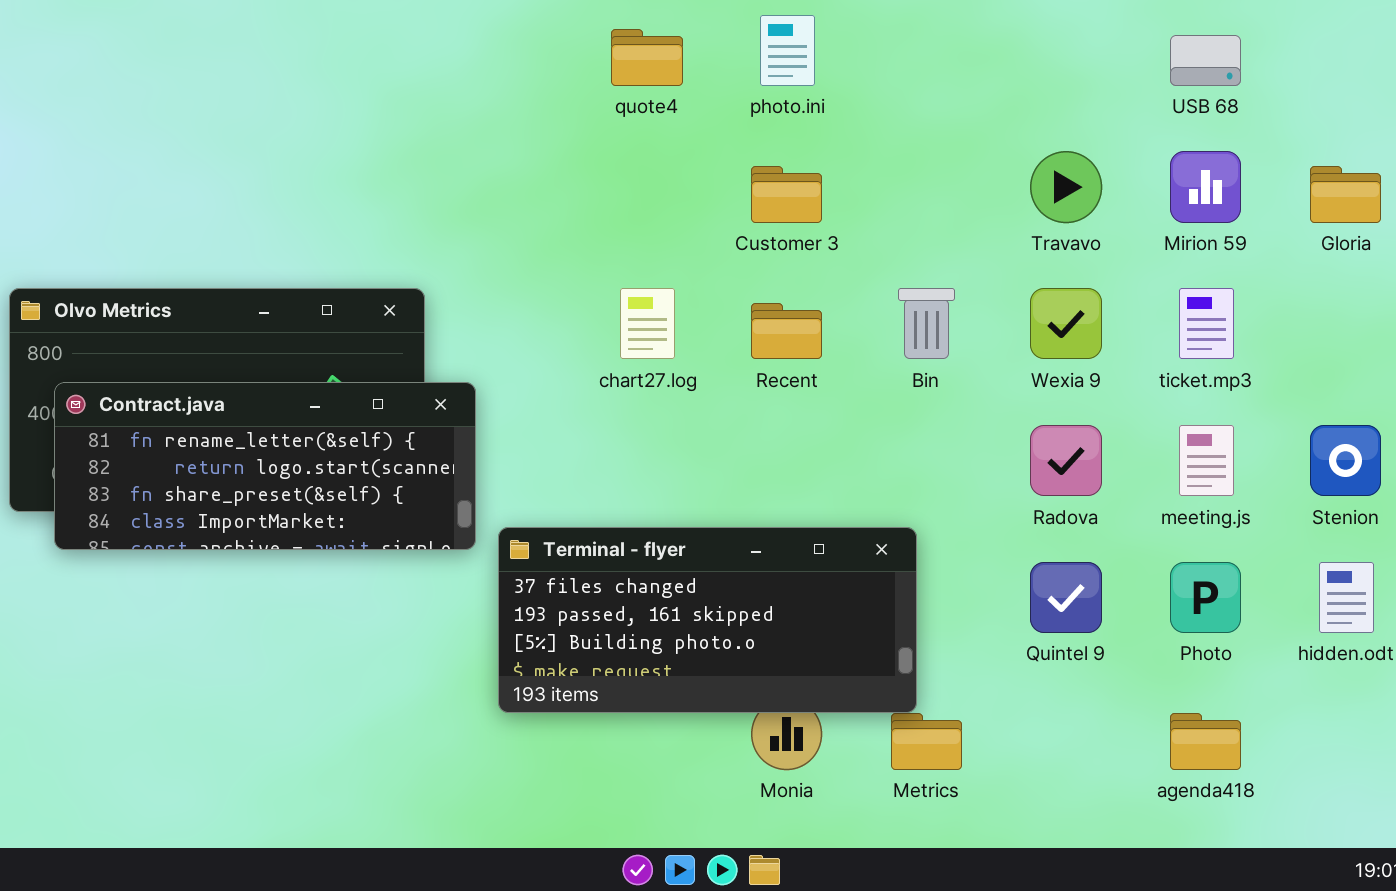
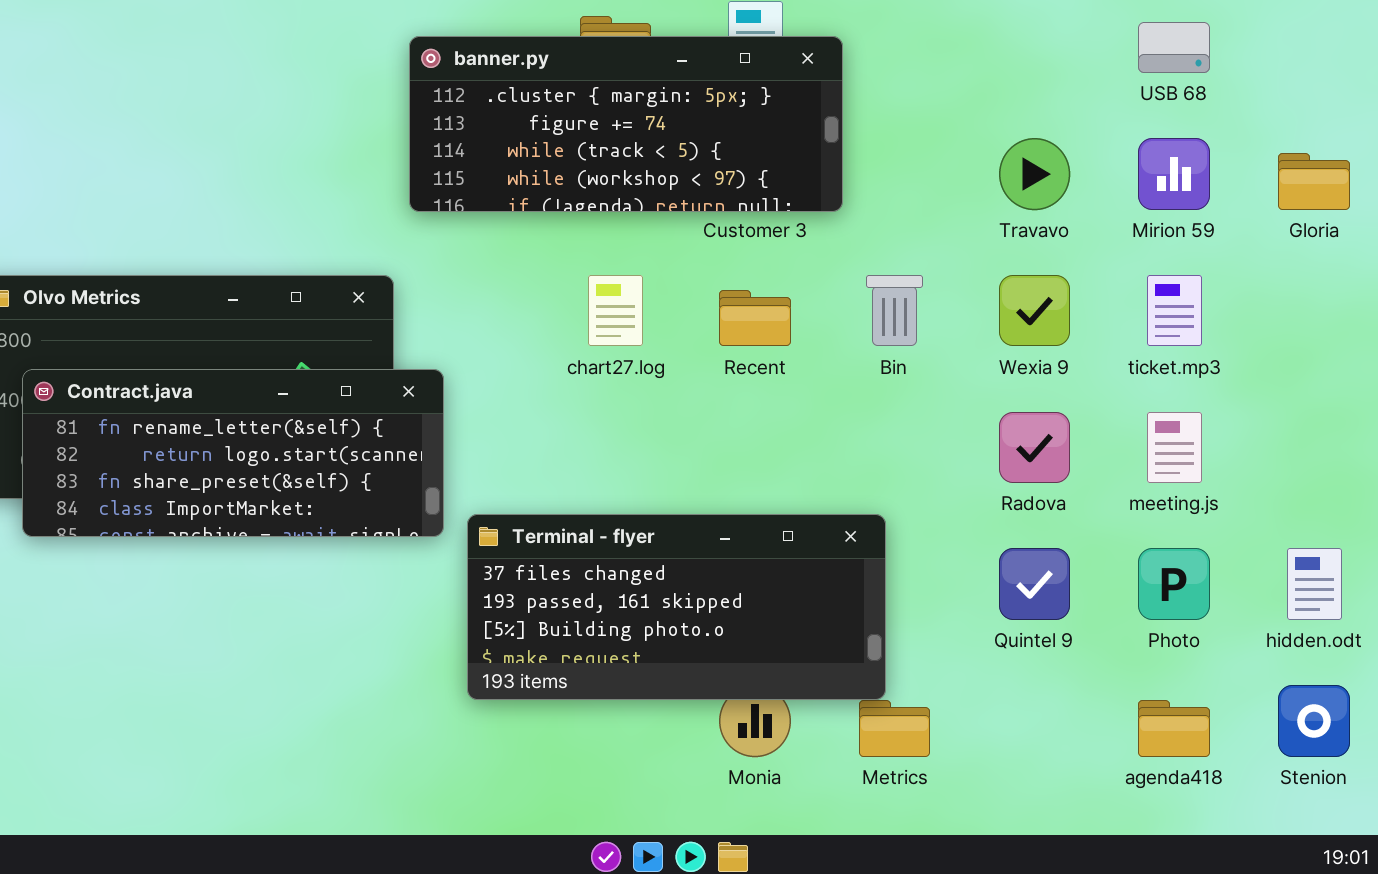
banner.py: none -> [409,36,843,212], opened
Stenion: [1310,425,1381,496] -> [1278,685,1350,757], moved

